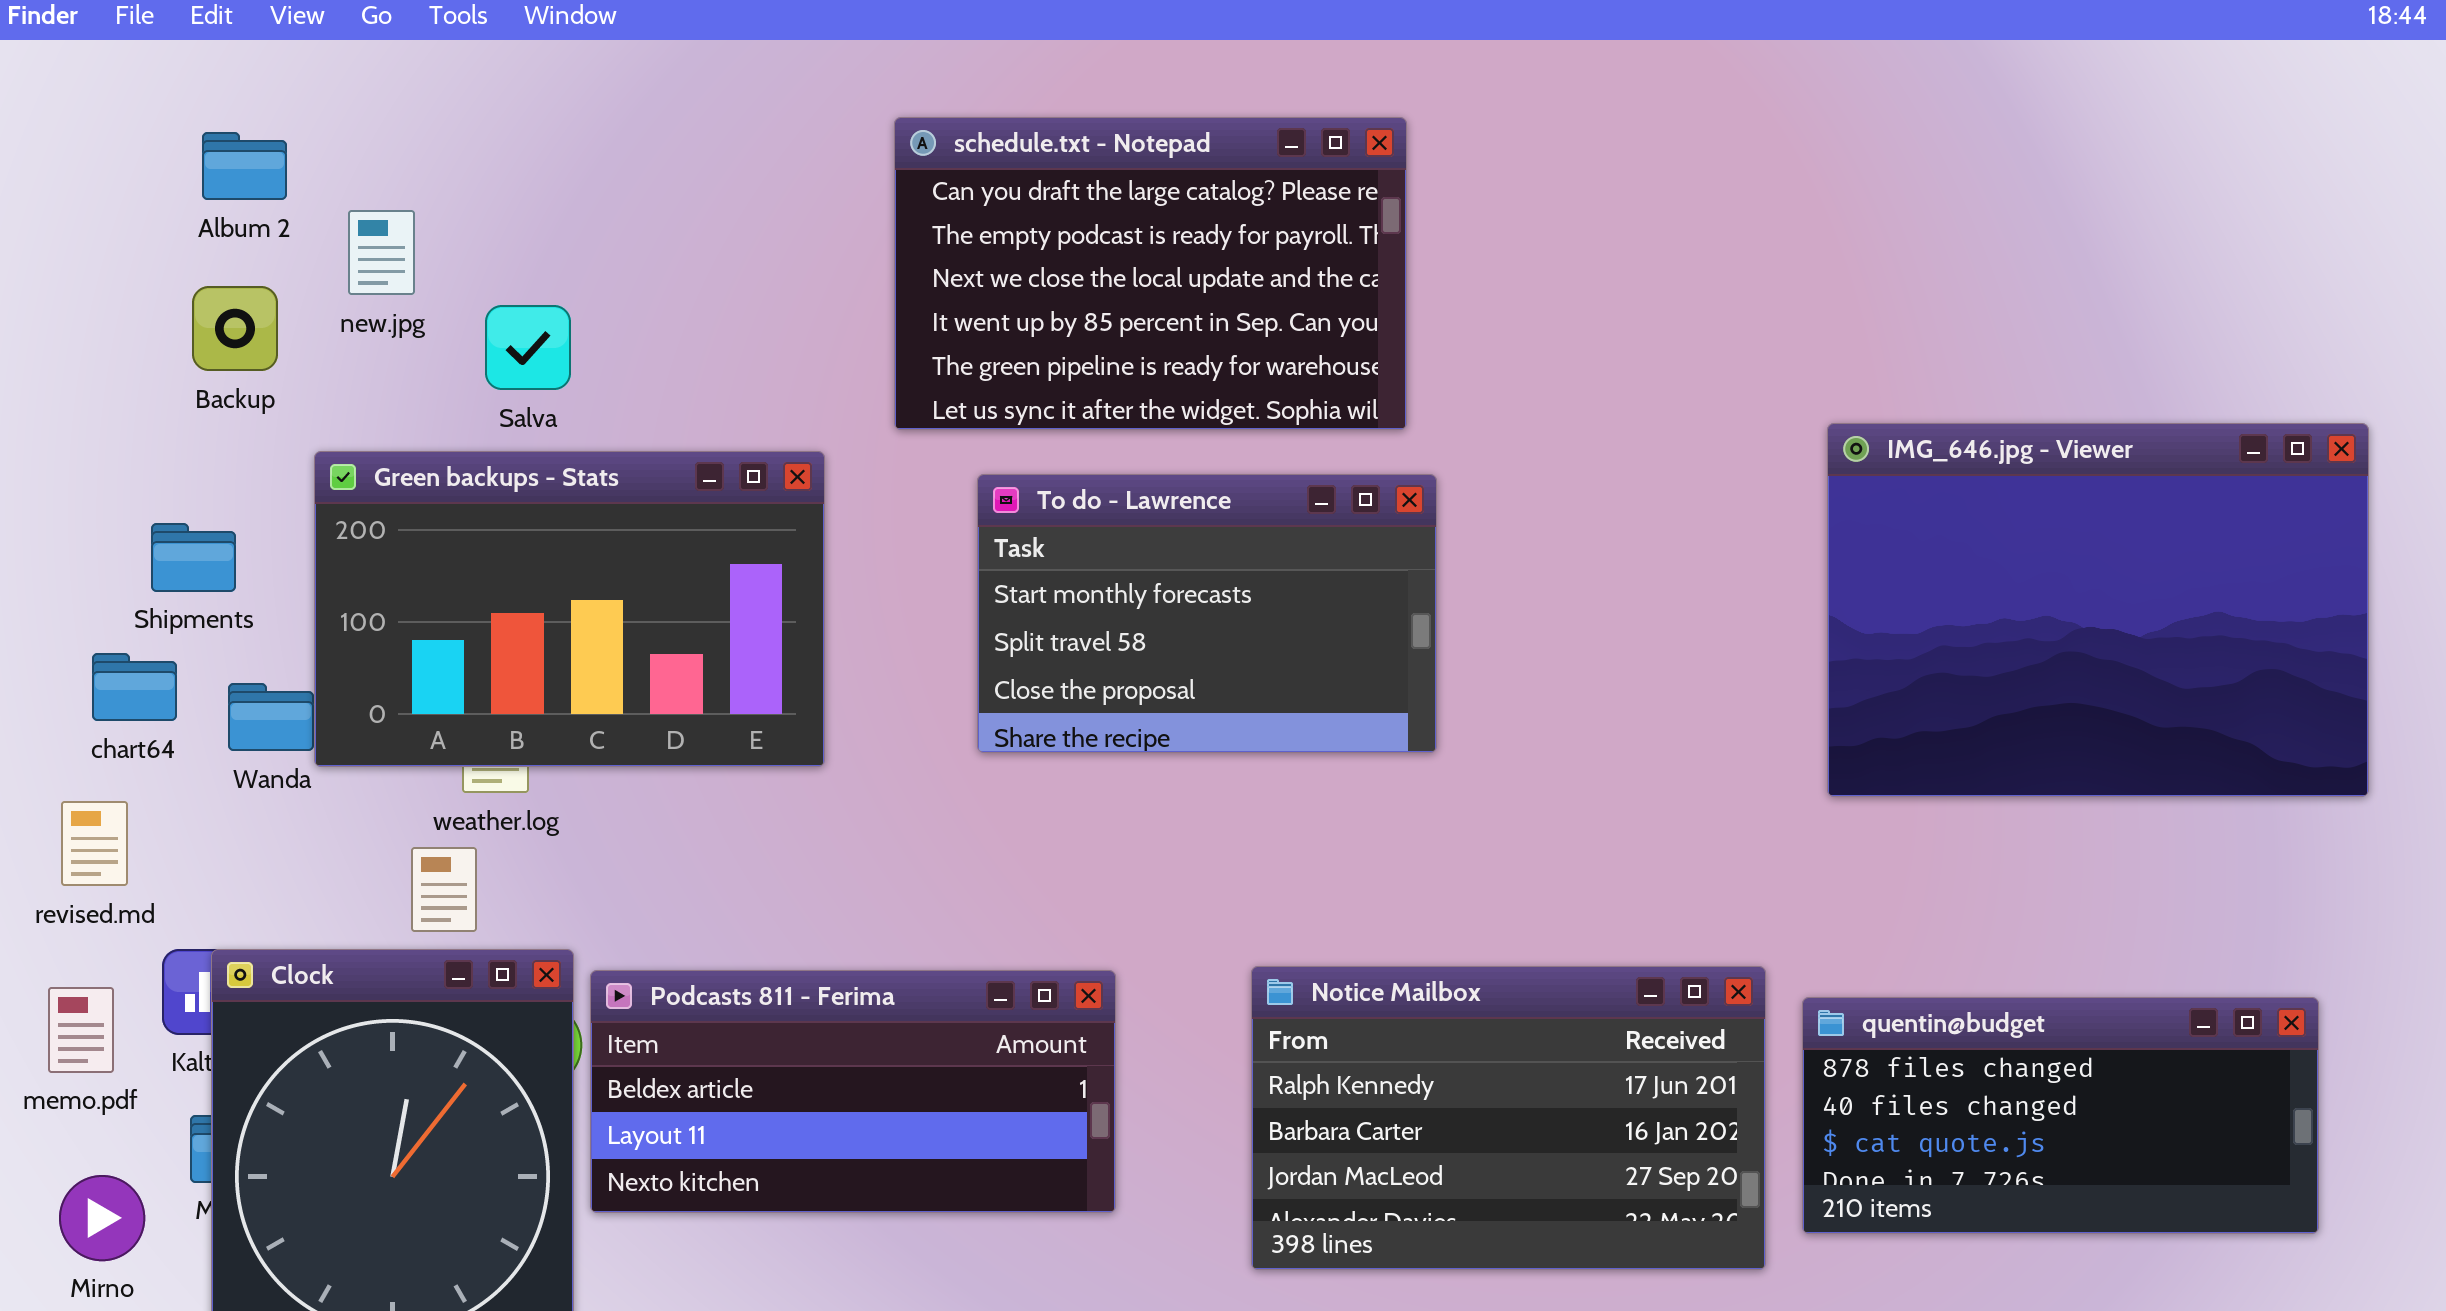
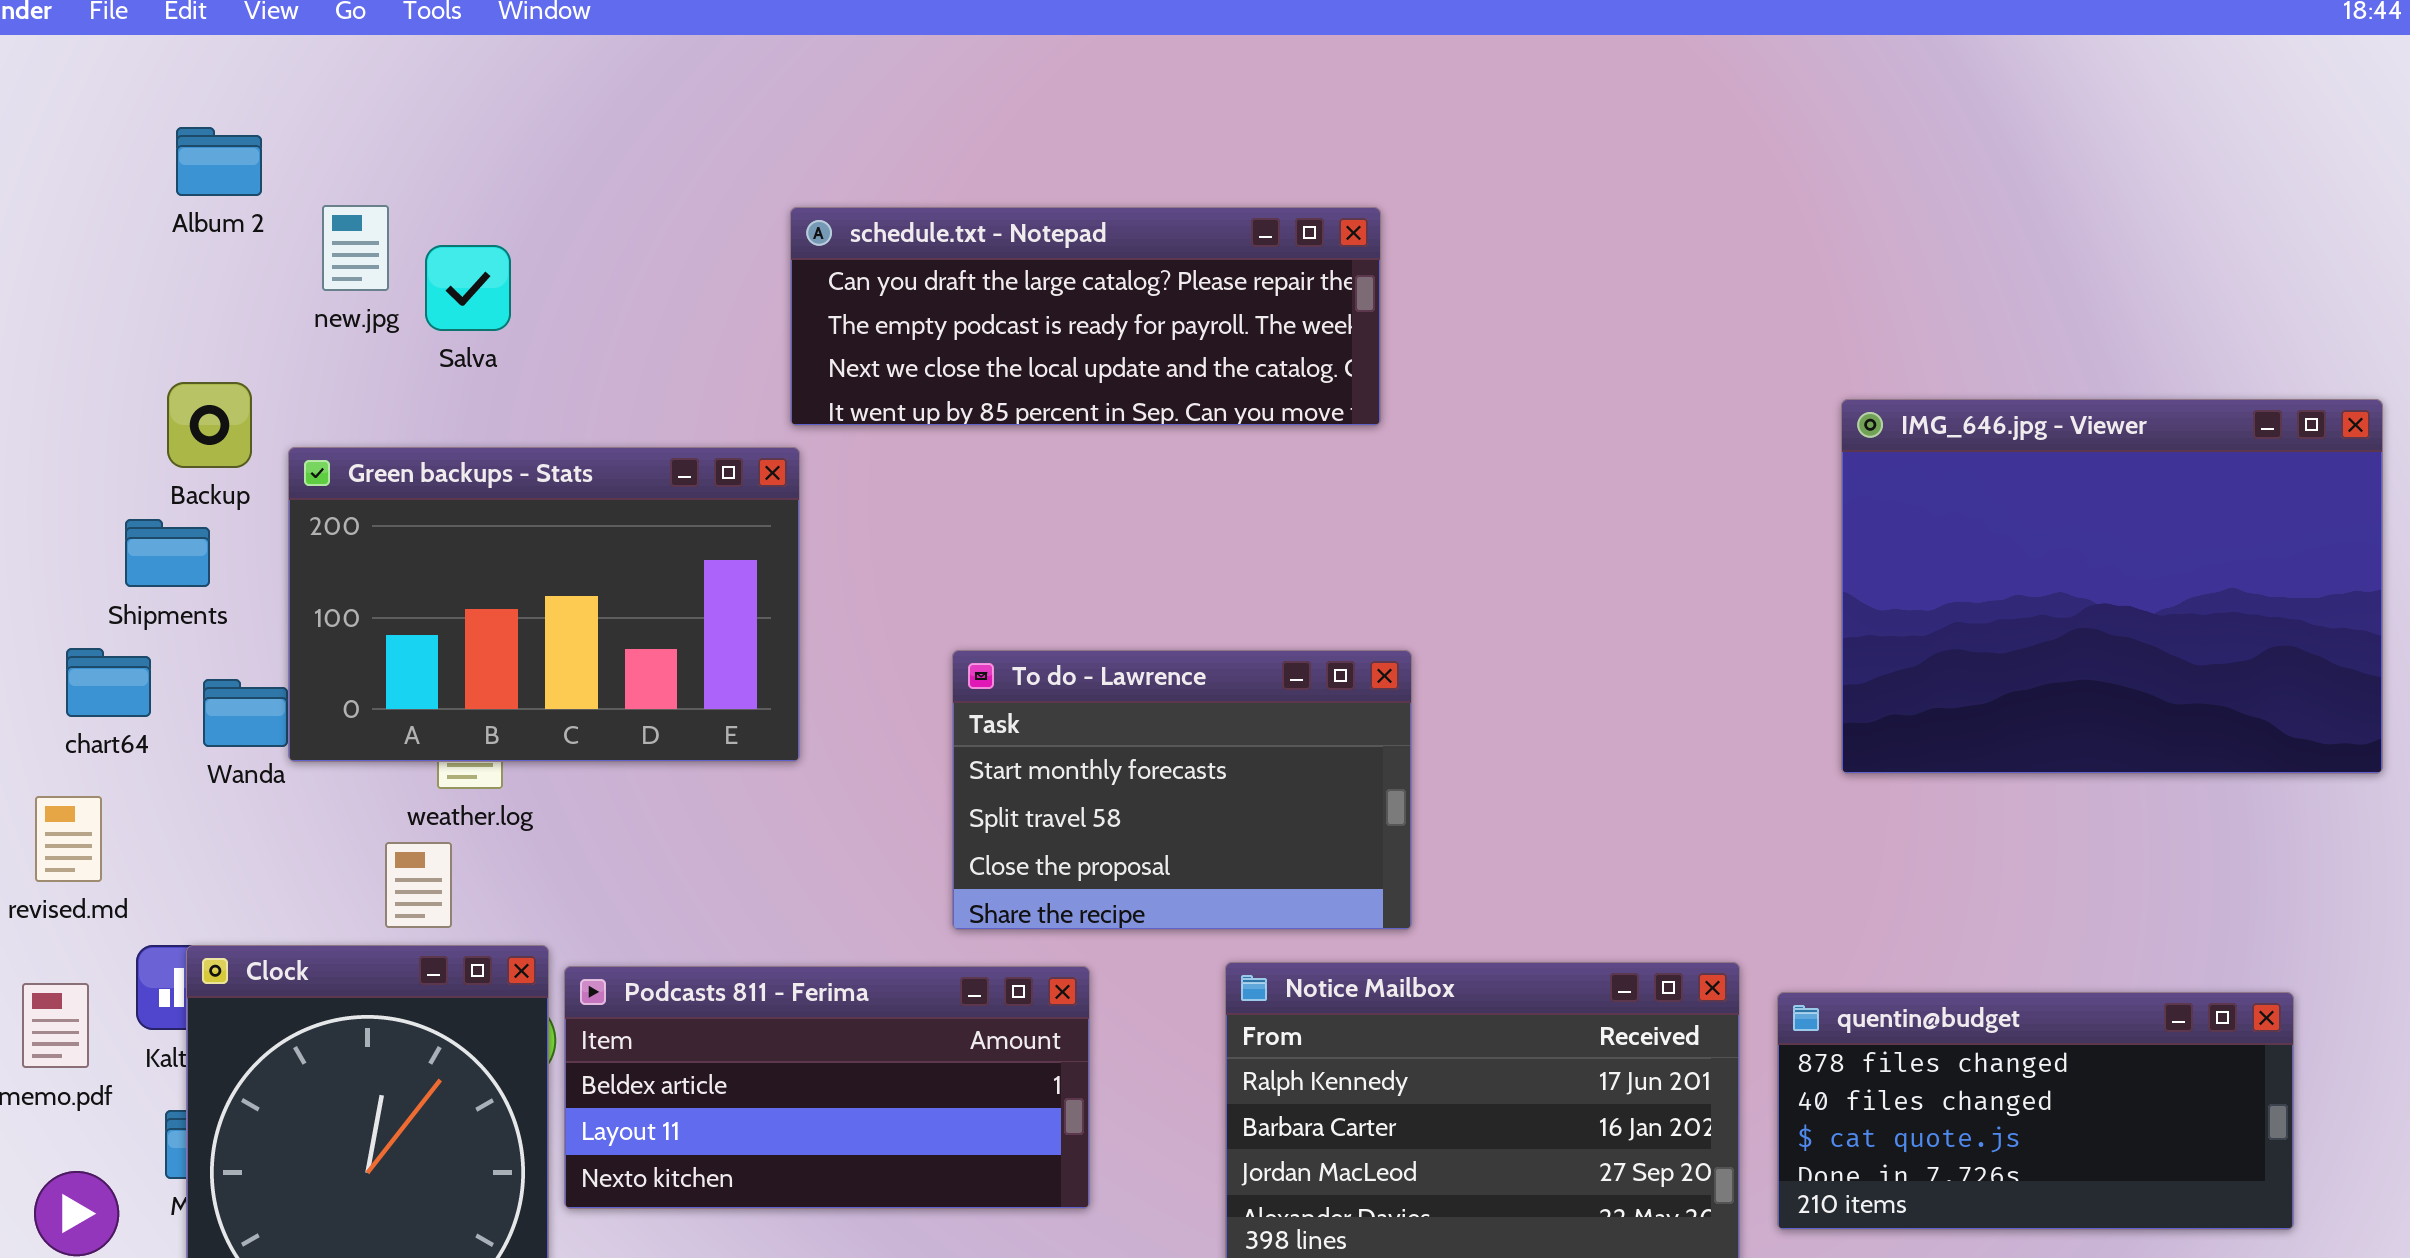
schedule.txt - Notepad: [894,117,1407,430] -> [790,207,1381,426], resized
Backup: [192,286,278,371] -> [167,382,252,468], moved
Salva: [485,305,571,390] -> [425,245,511,331], moved
IMG_646.jpg - Viewer: [1827,423,2369,797] -> [1841,399,2383,774], moved
To do - Lawrence: [977,474,1437,753] -> [952,650,1412,930], moved

